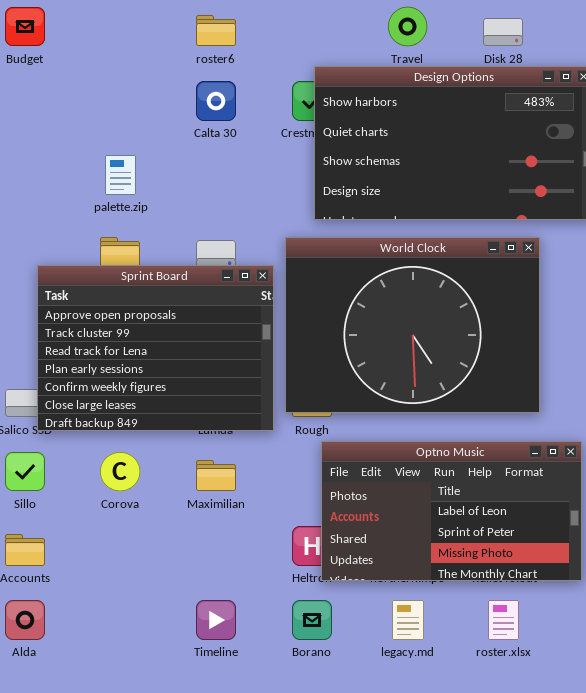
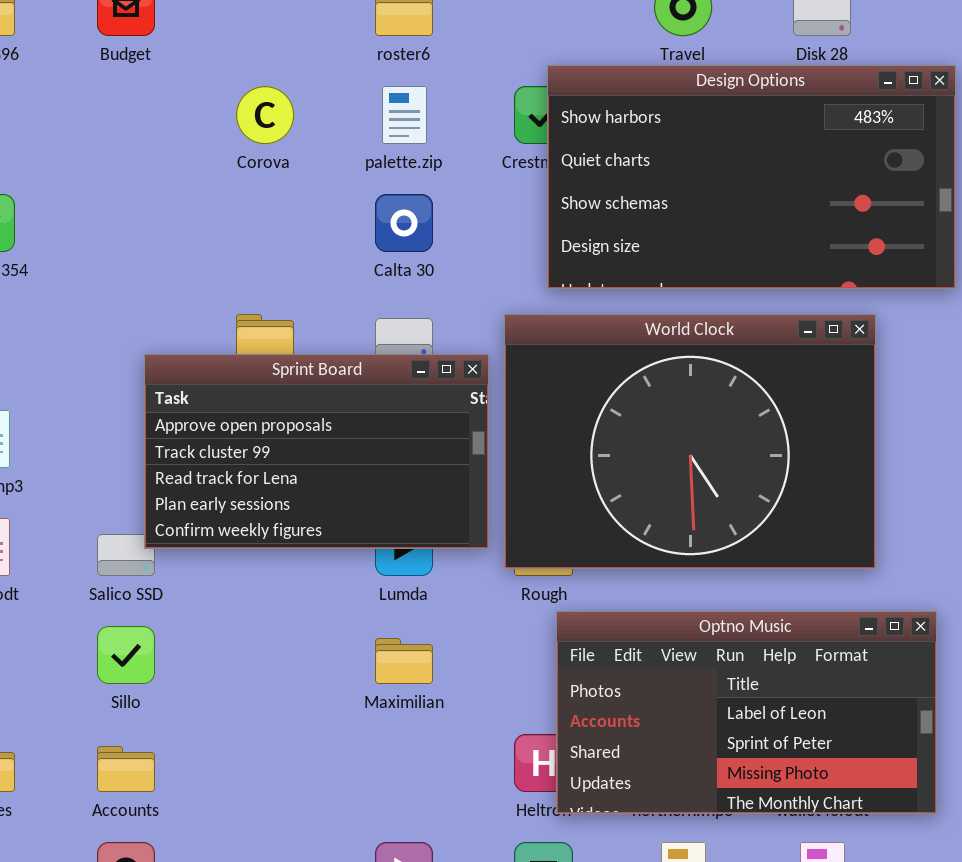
Calta 30: [196,81,236,121] -> [375,194,433,252], moved
palette.zip: [105,155,136,195] -> [382,86,427,144], moved
Sprint Board: [37,265,274,431] -> [144,354,489,549], resized
Corova: [100,452,140,491] -> [236,86,294,144], moved

